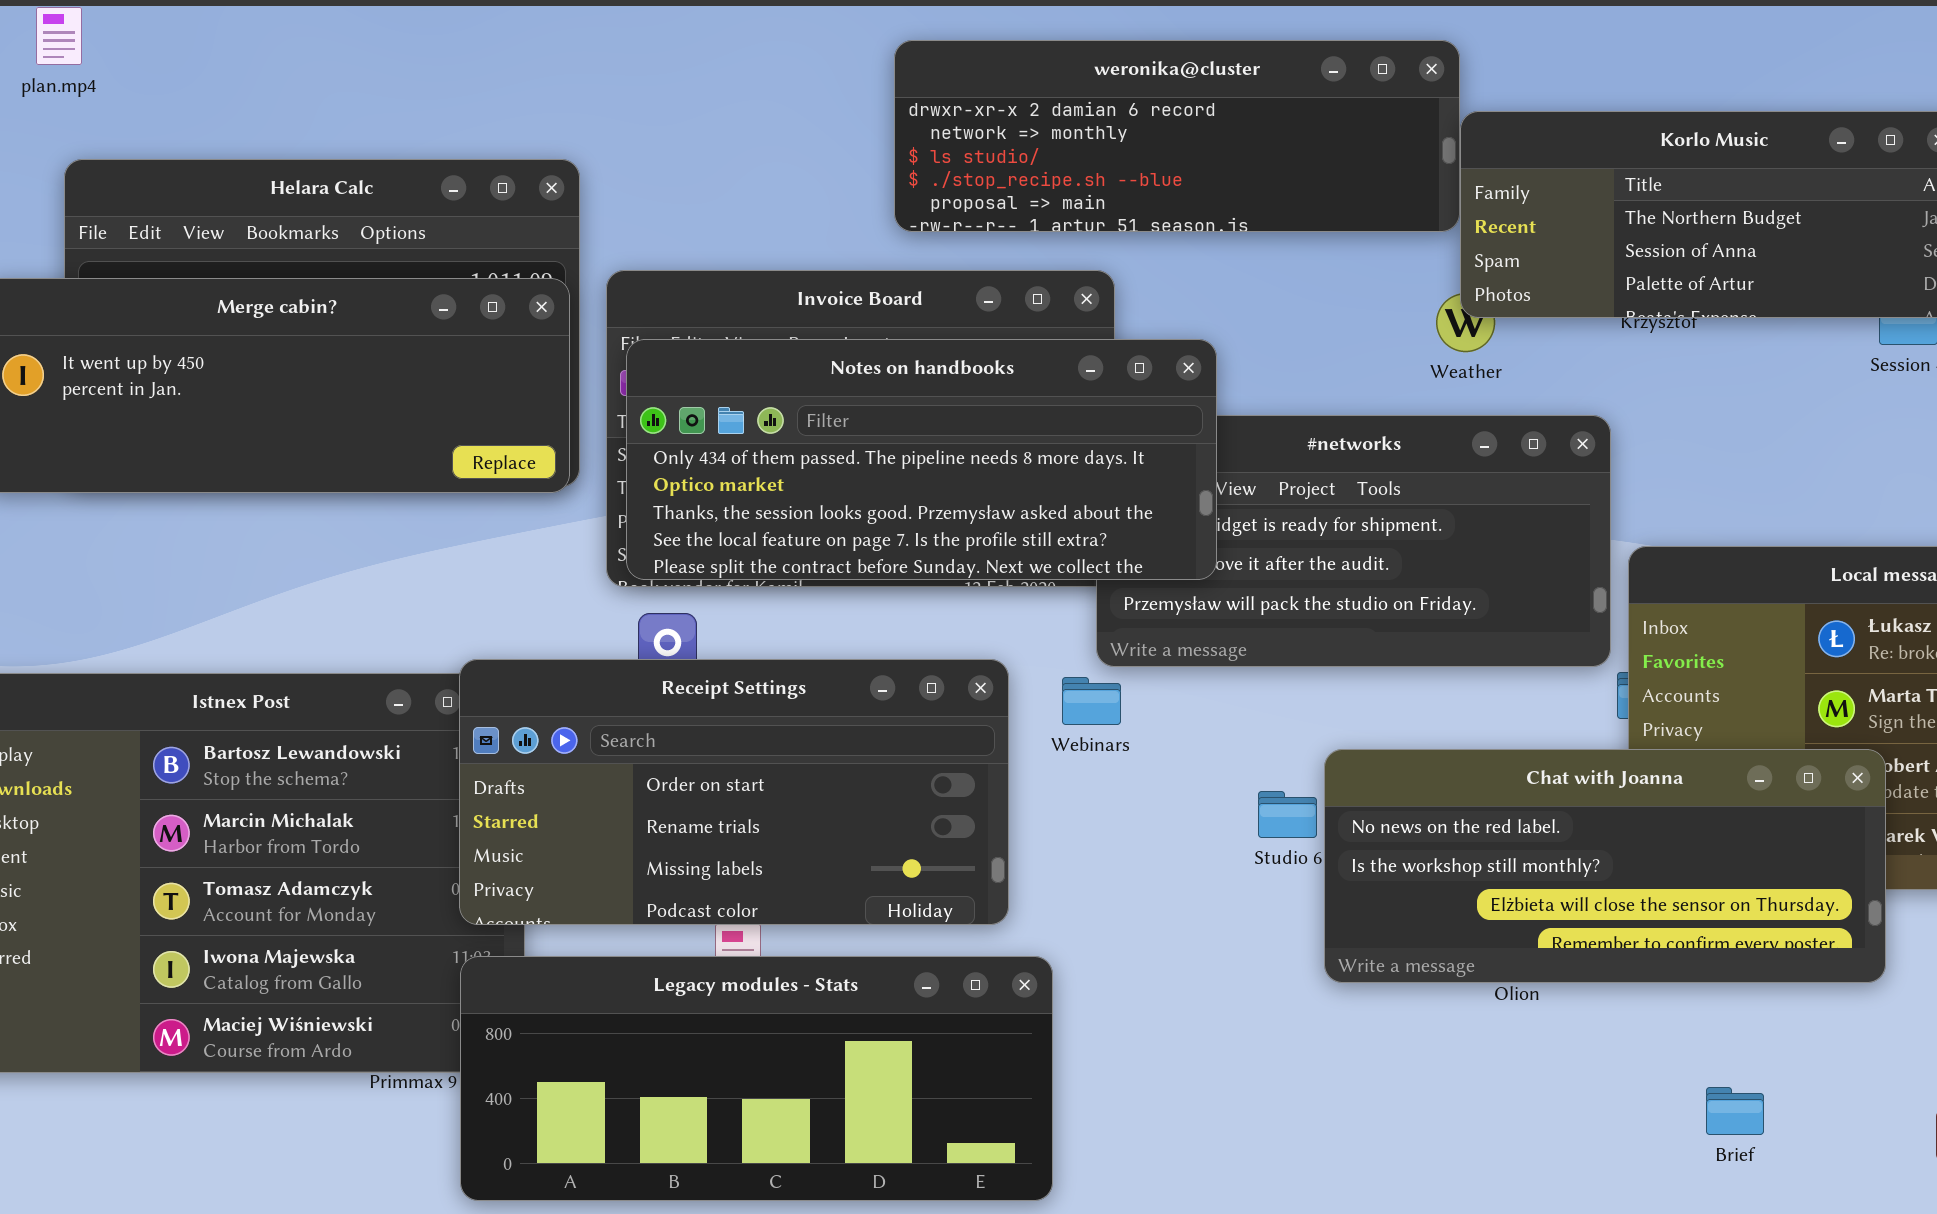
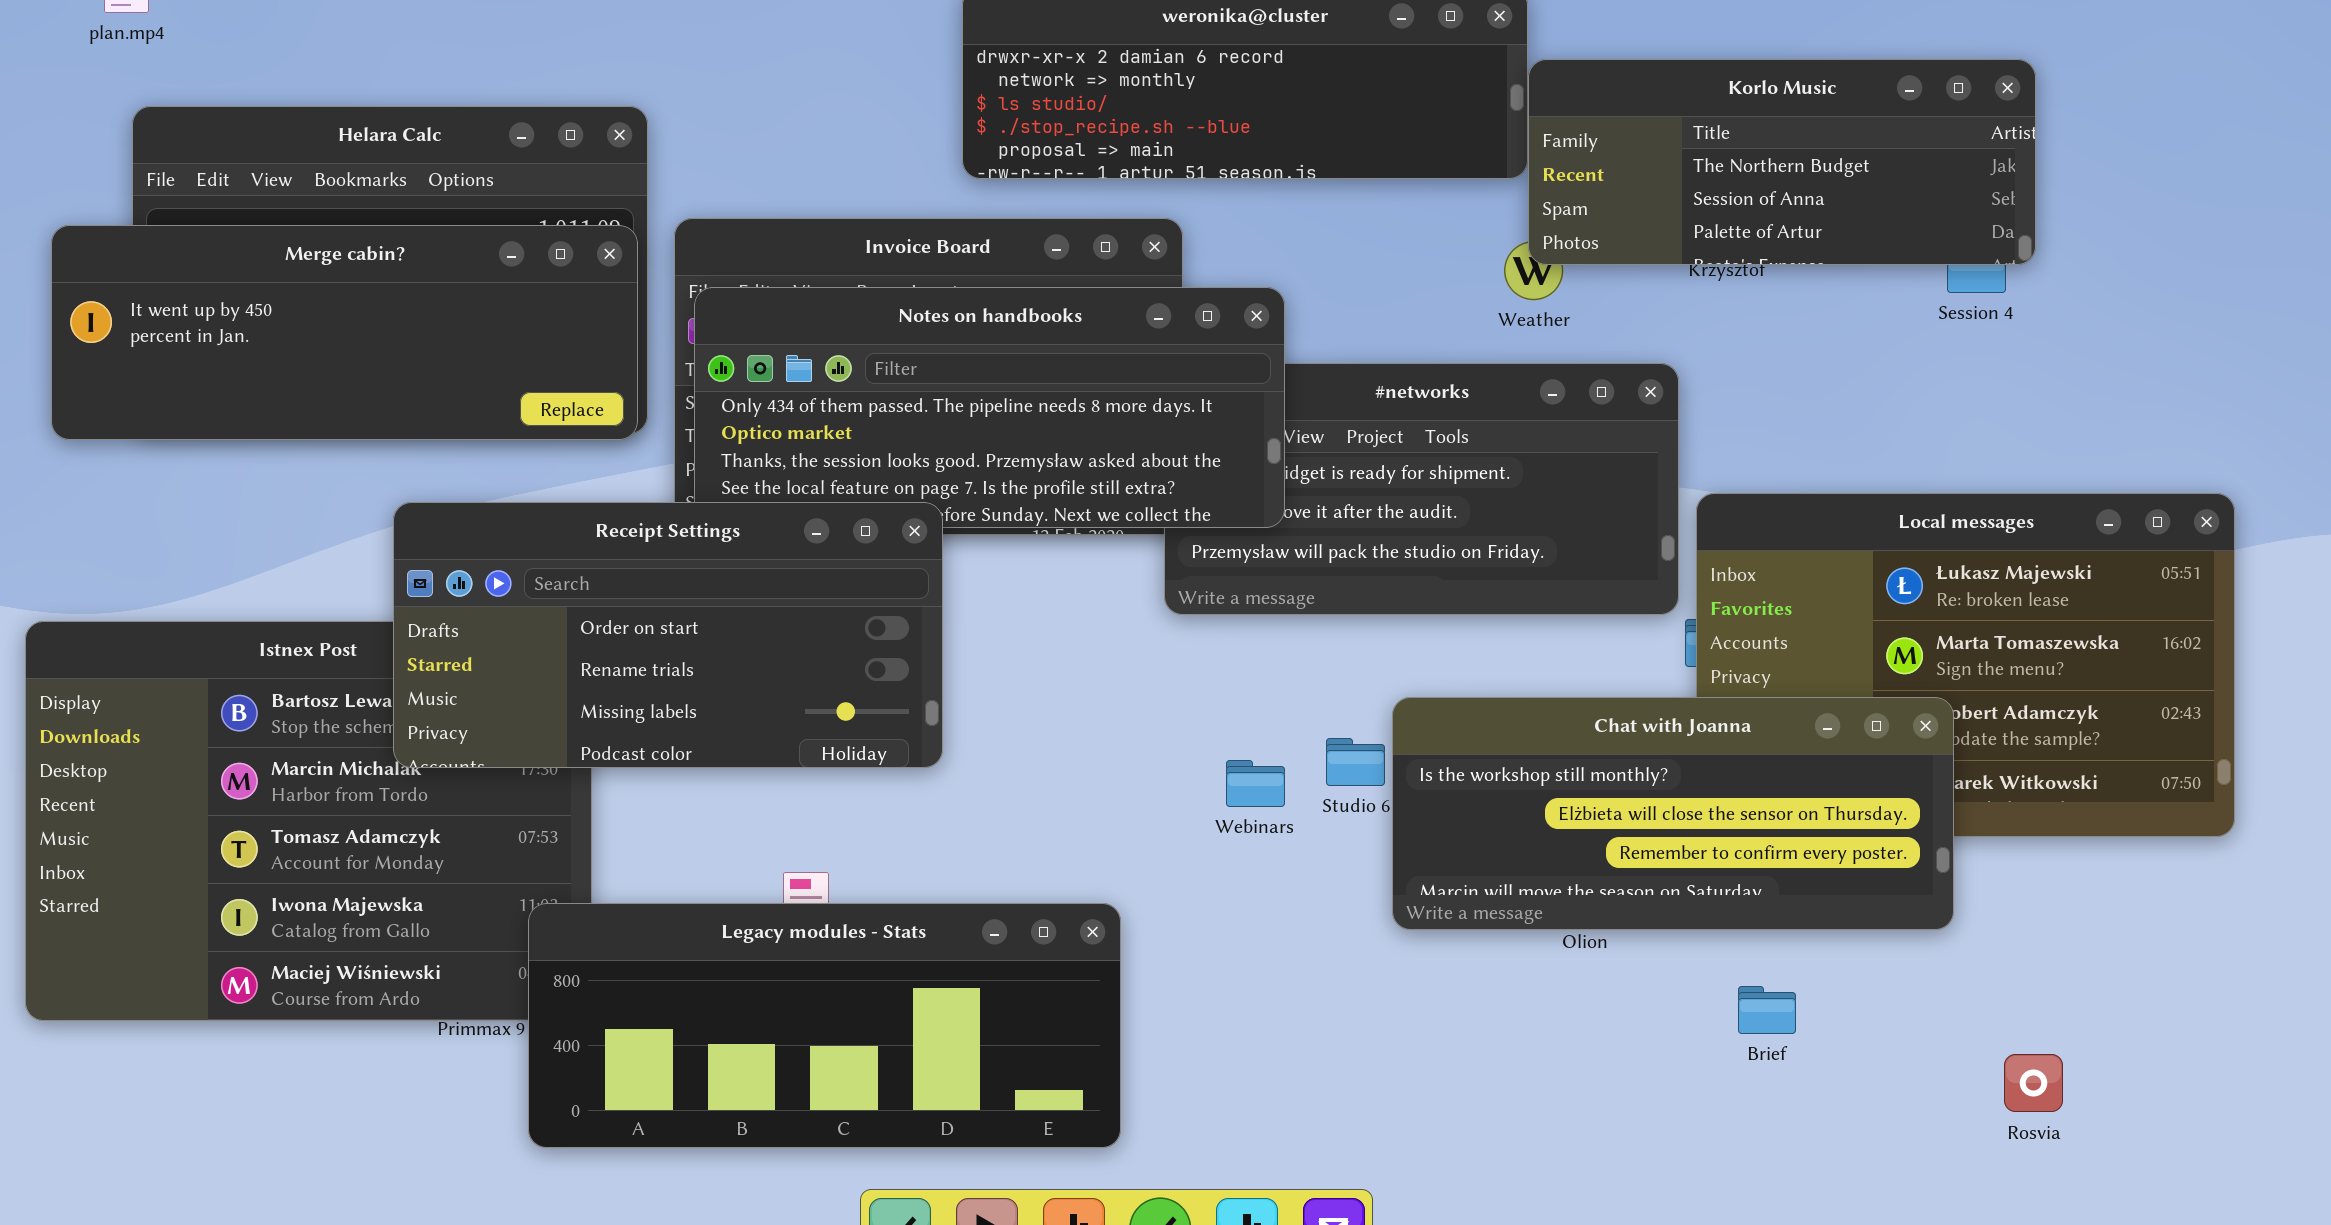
Receipt Settings: [459,659,1009,925] -> [393,502,943,768], moved
Webinars: [1062,677,1121,725] -> [1226,760,1285,807], moved
Chat with Joanna: [1324,749,1886,983] -> [1392,697,1954,930], scrolled down 1 row
Brief: [1706,1087,1764,1135] -> [1738,986,1796,1034], moved

